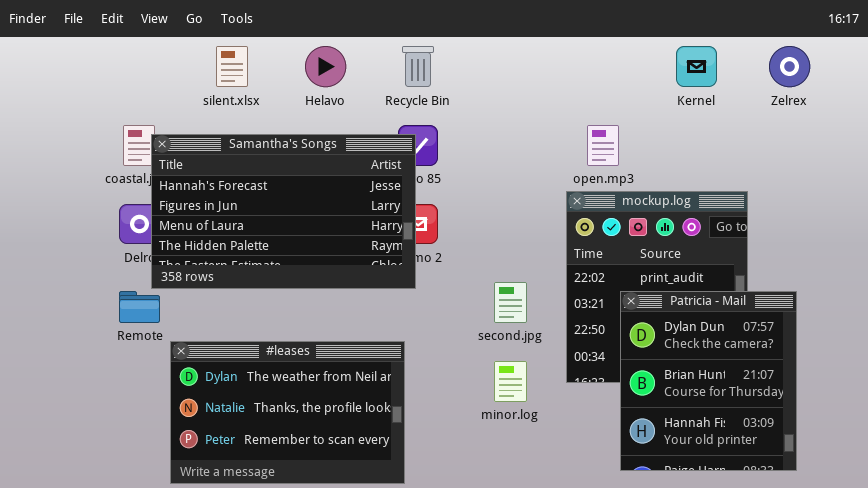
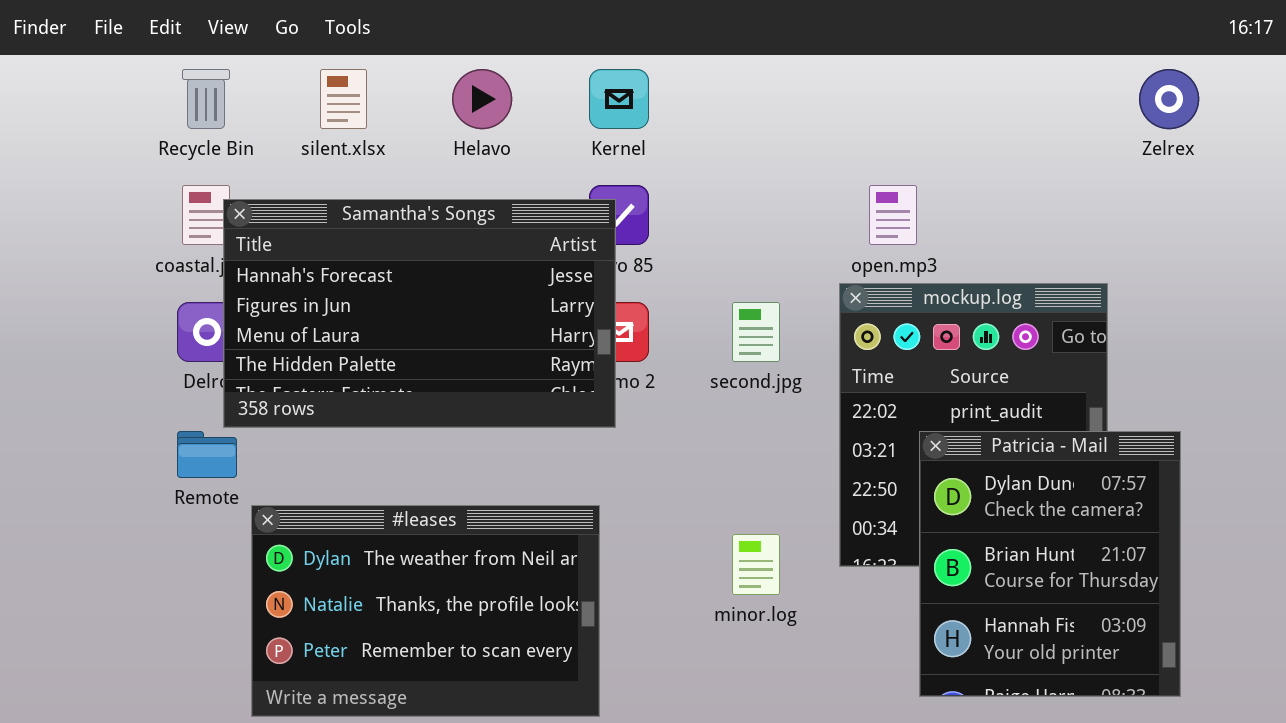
Recycle Bin: [402,46,434,87] -> [182,69,230,129], moved
Kernel: [676,46,717,87] -> [589,69,649,129], moved
second.jpg: [494,282,527,323] -> [732,302,780,362], moved

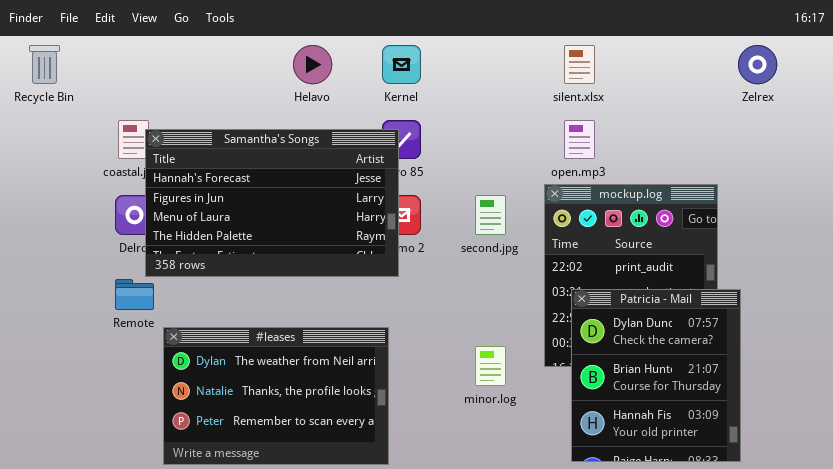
Recycle Bin: [182,69,230,129] -> [29,45,60,84], moved
silent.xlsx: [320,69,367,129] -> [564,45,595,84], moved
Patricia - Mail: [919,431,1181,697] -> [571,289,741,462], moved

